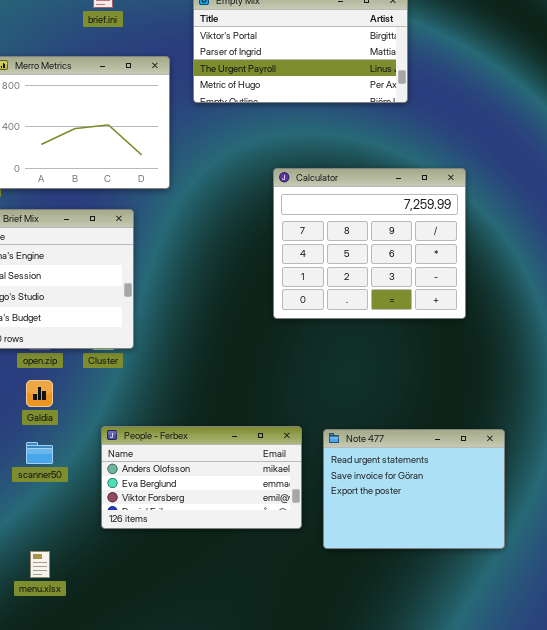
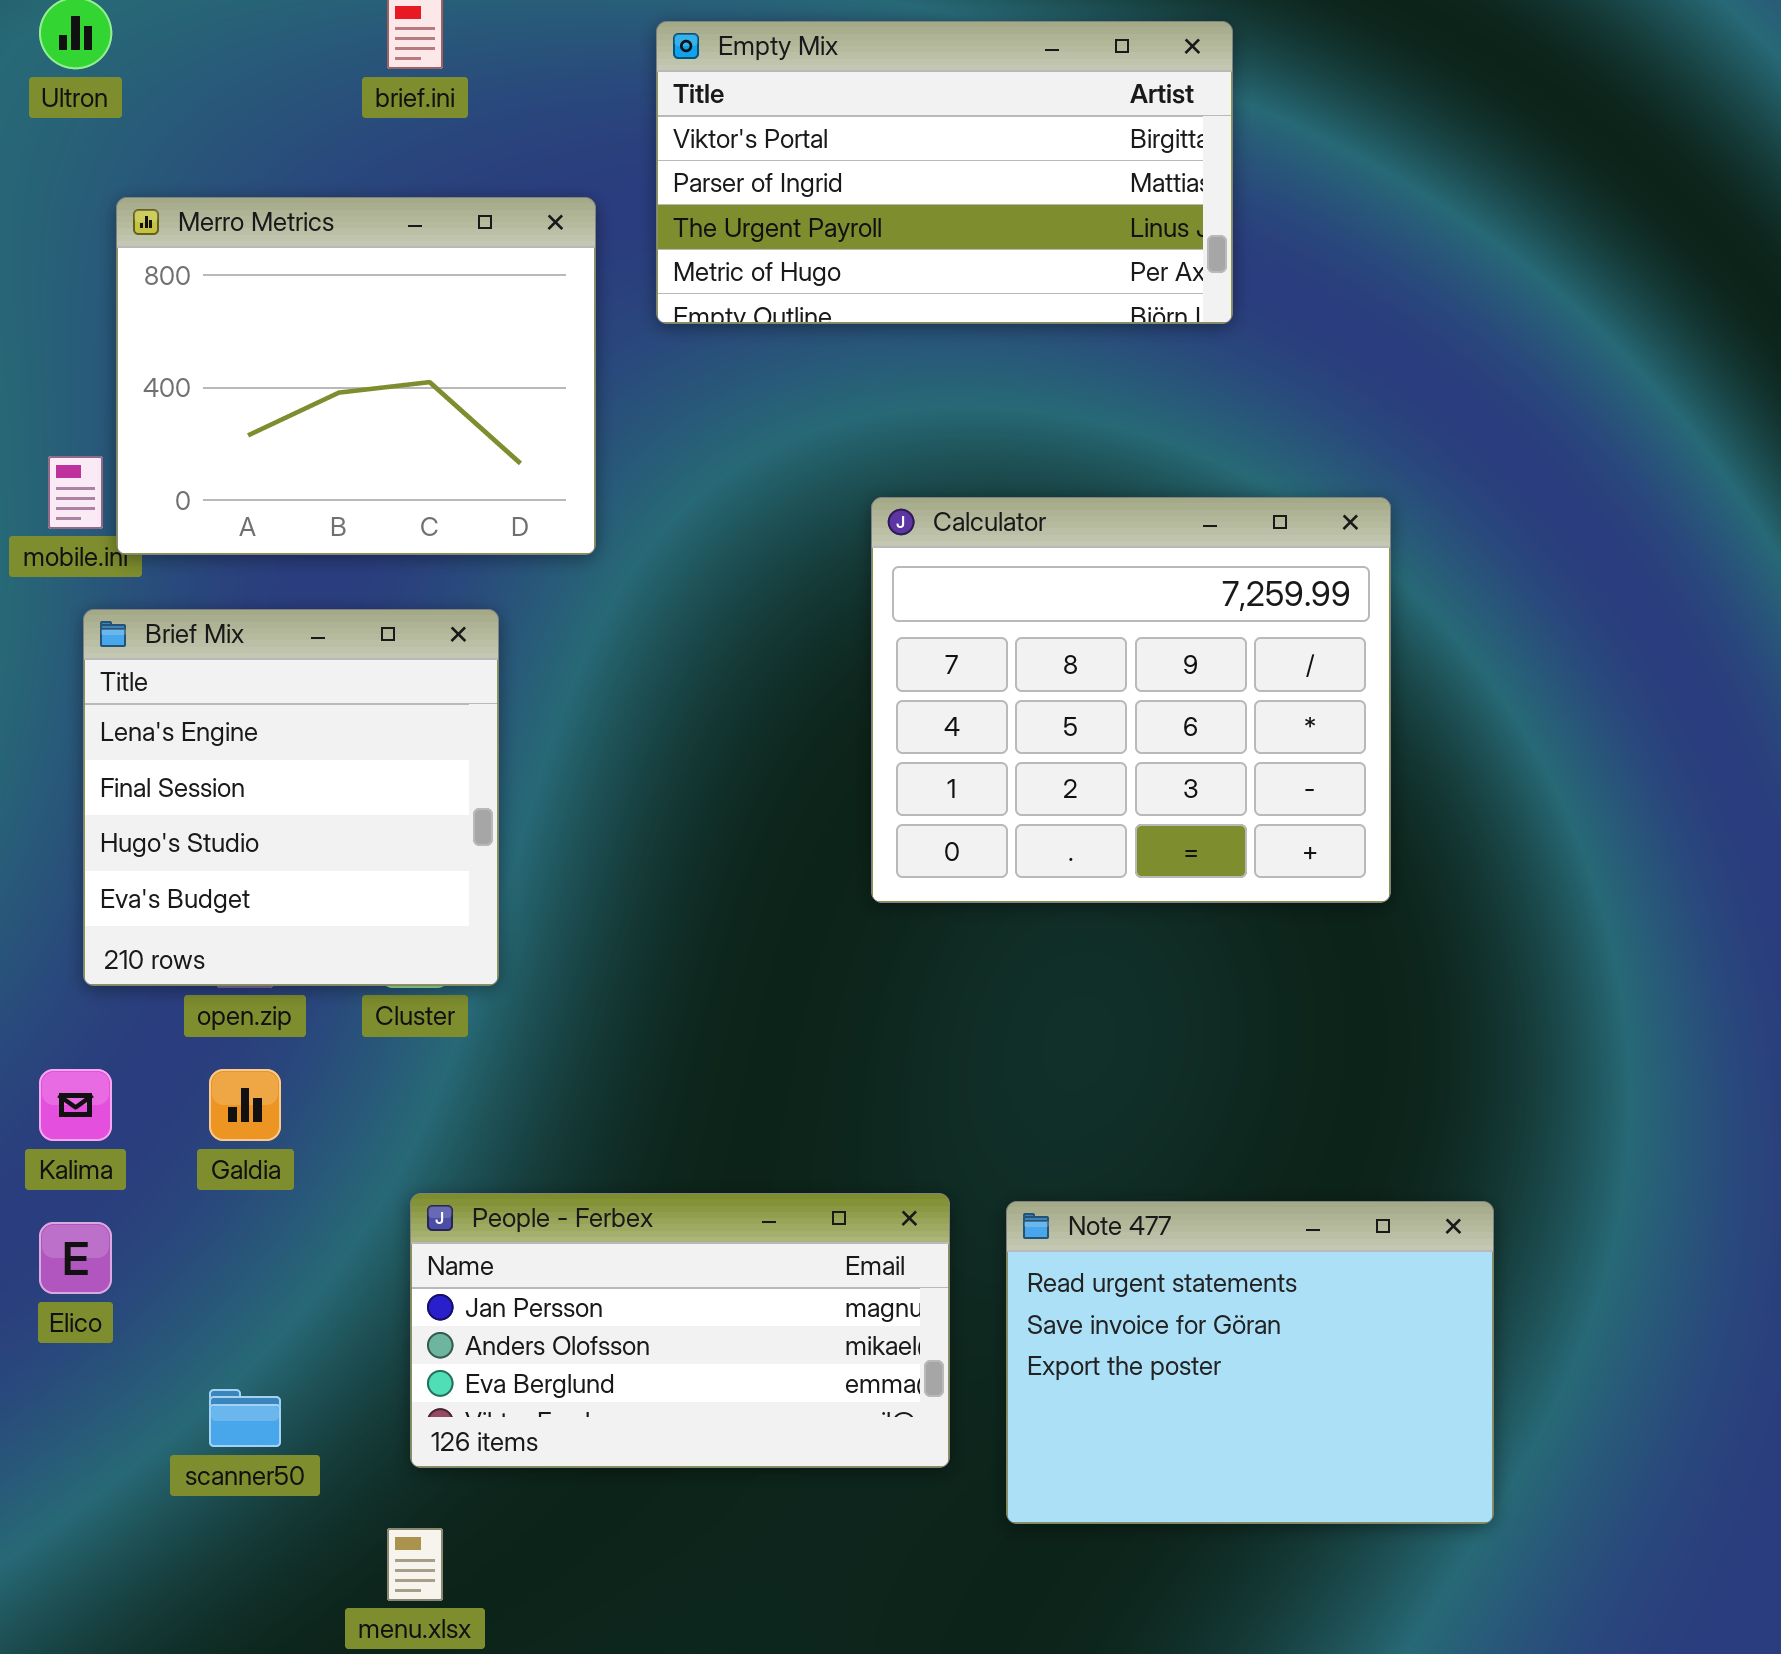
People - Ferbex: [101,426,302,529] -> [410,1193,950,1468], scrolled up 1 row
scanner50: [26,442,53,464] -> [209,1389,281,1447], moved
menu.xlsx: [30,551,50,578] -> [387,1528,443,1601], moved

